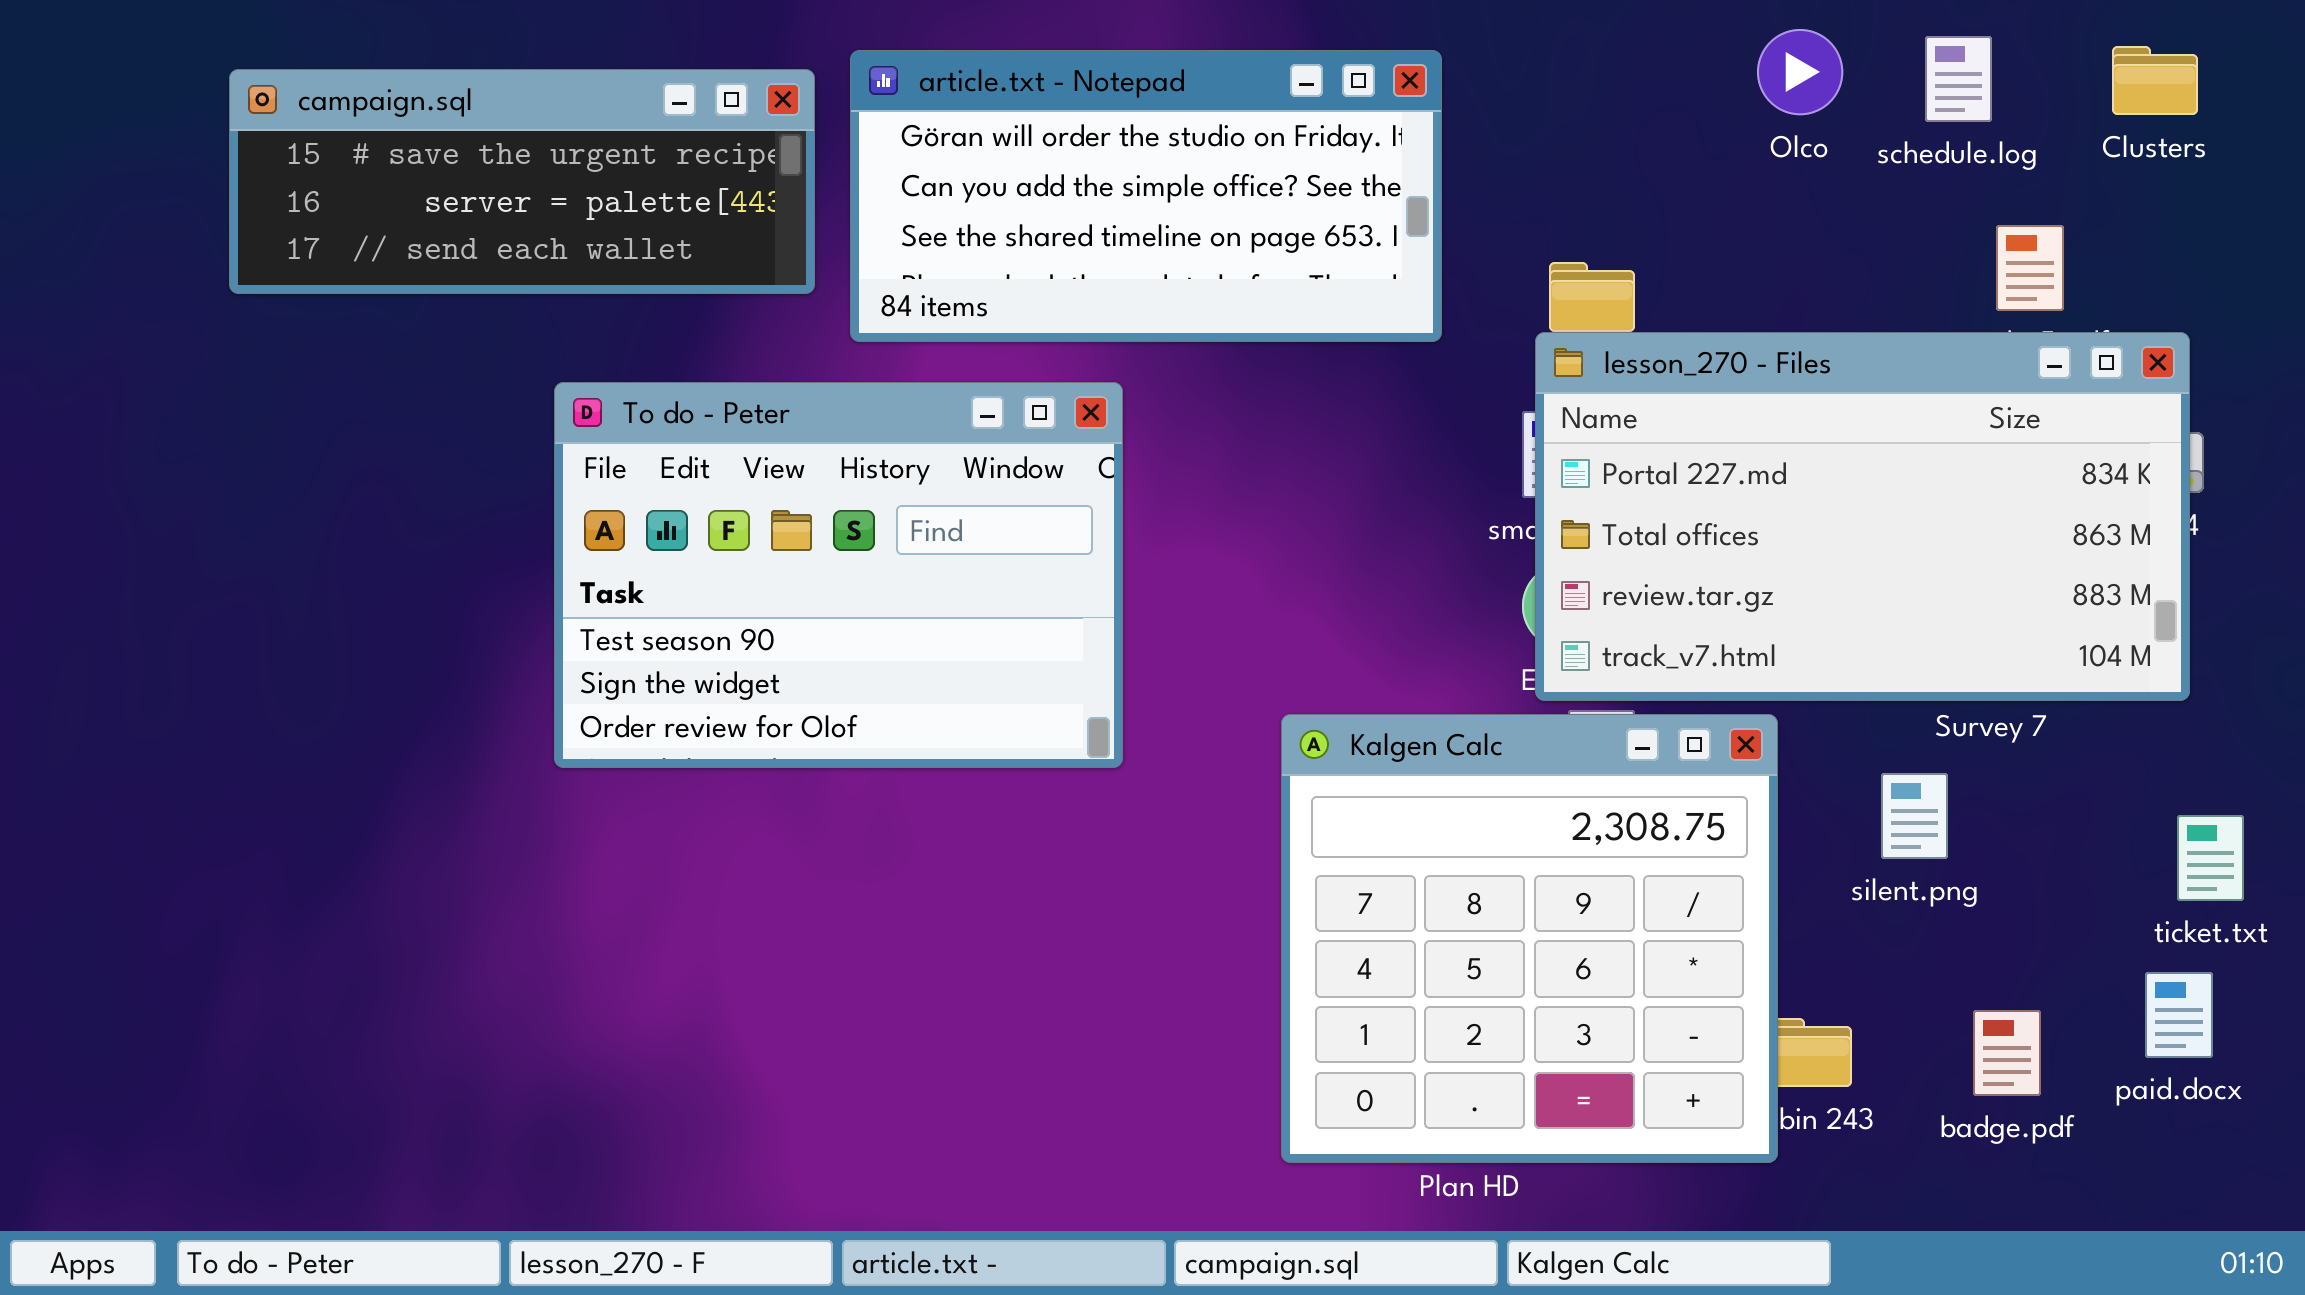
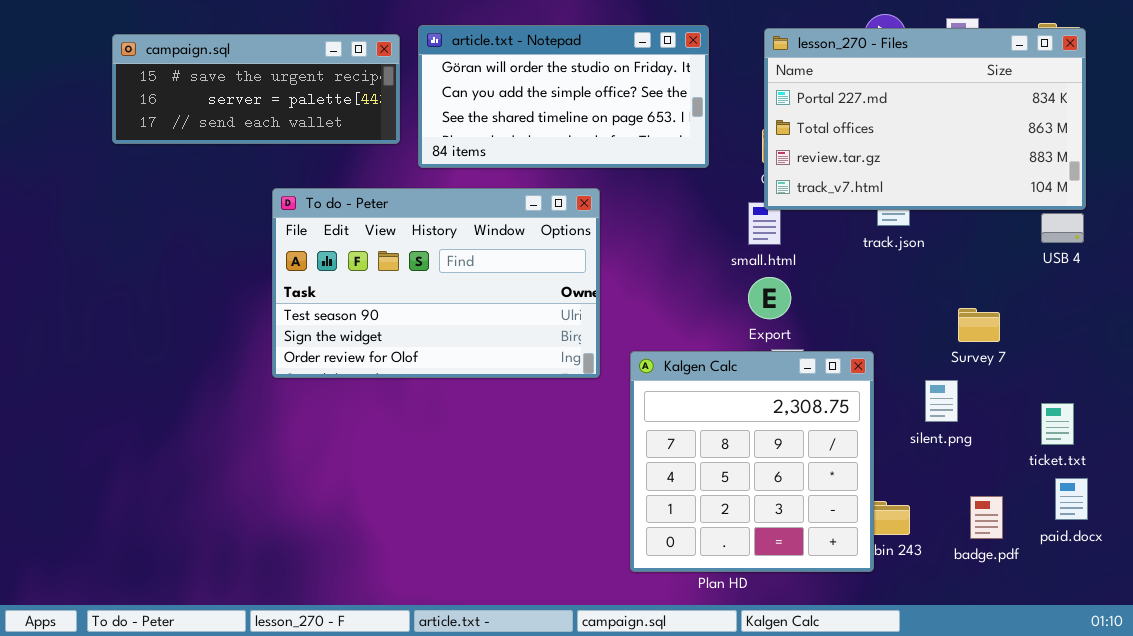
lesson_270 - Files: [1535,332,2190,701] -> [764,28,1086,210], moved
To do - Peter: [554,382,1123,768] -> [272,188,600,378], resized
ticket.txt: [2177,815,2244,901] -> [1041,403,1074,445], moved

